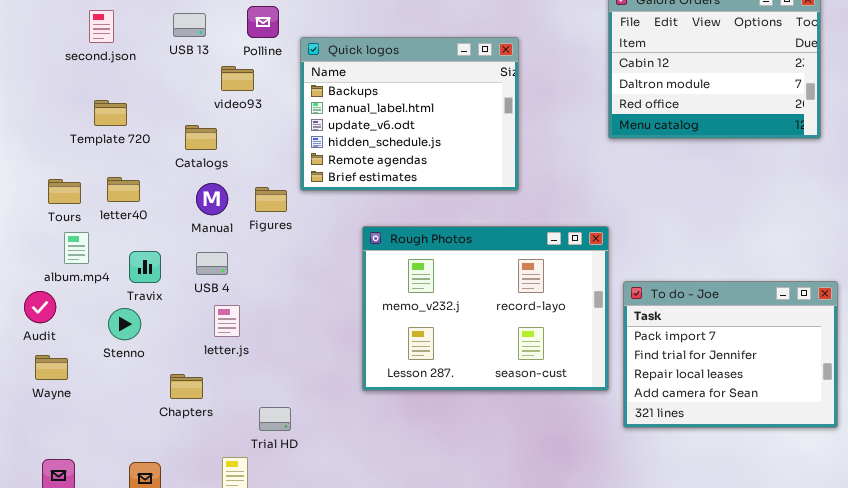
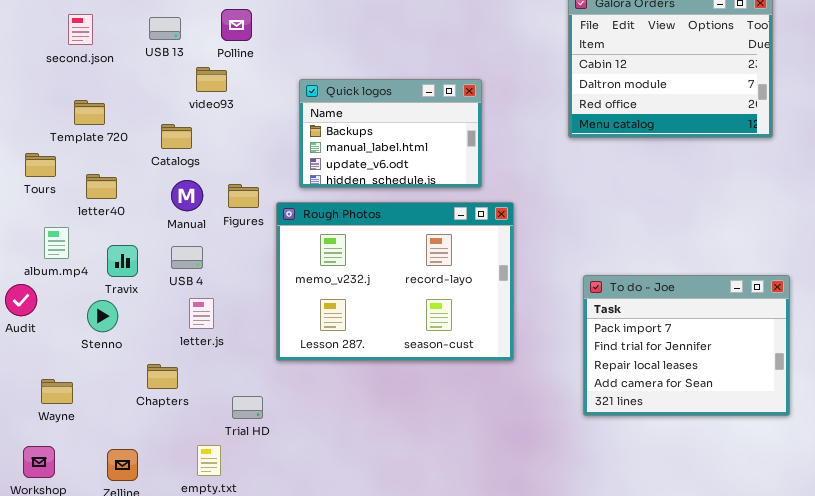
Quick logos: [300,37,519,191] -> [299,79,482,188], resized
Tours: [48,179,81,204] -> [25,153,56,177], moved
Rough Photos: [362,226,609,391] -> [276,202,514,361], moved
Wayne: [35,355,68,380] -> [41,379,73,404], moved

